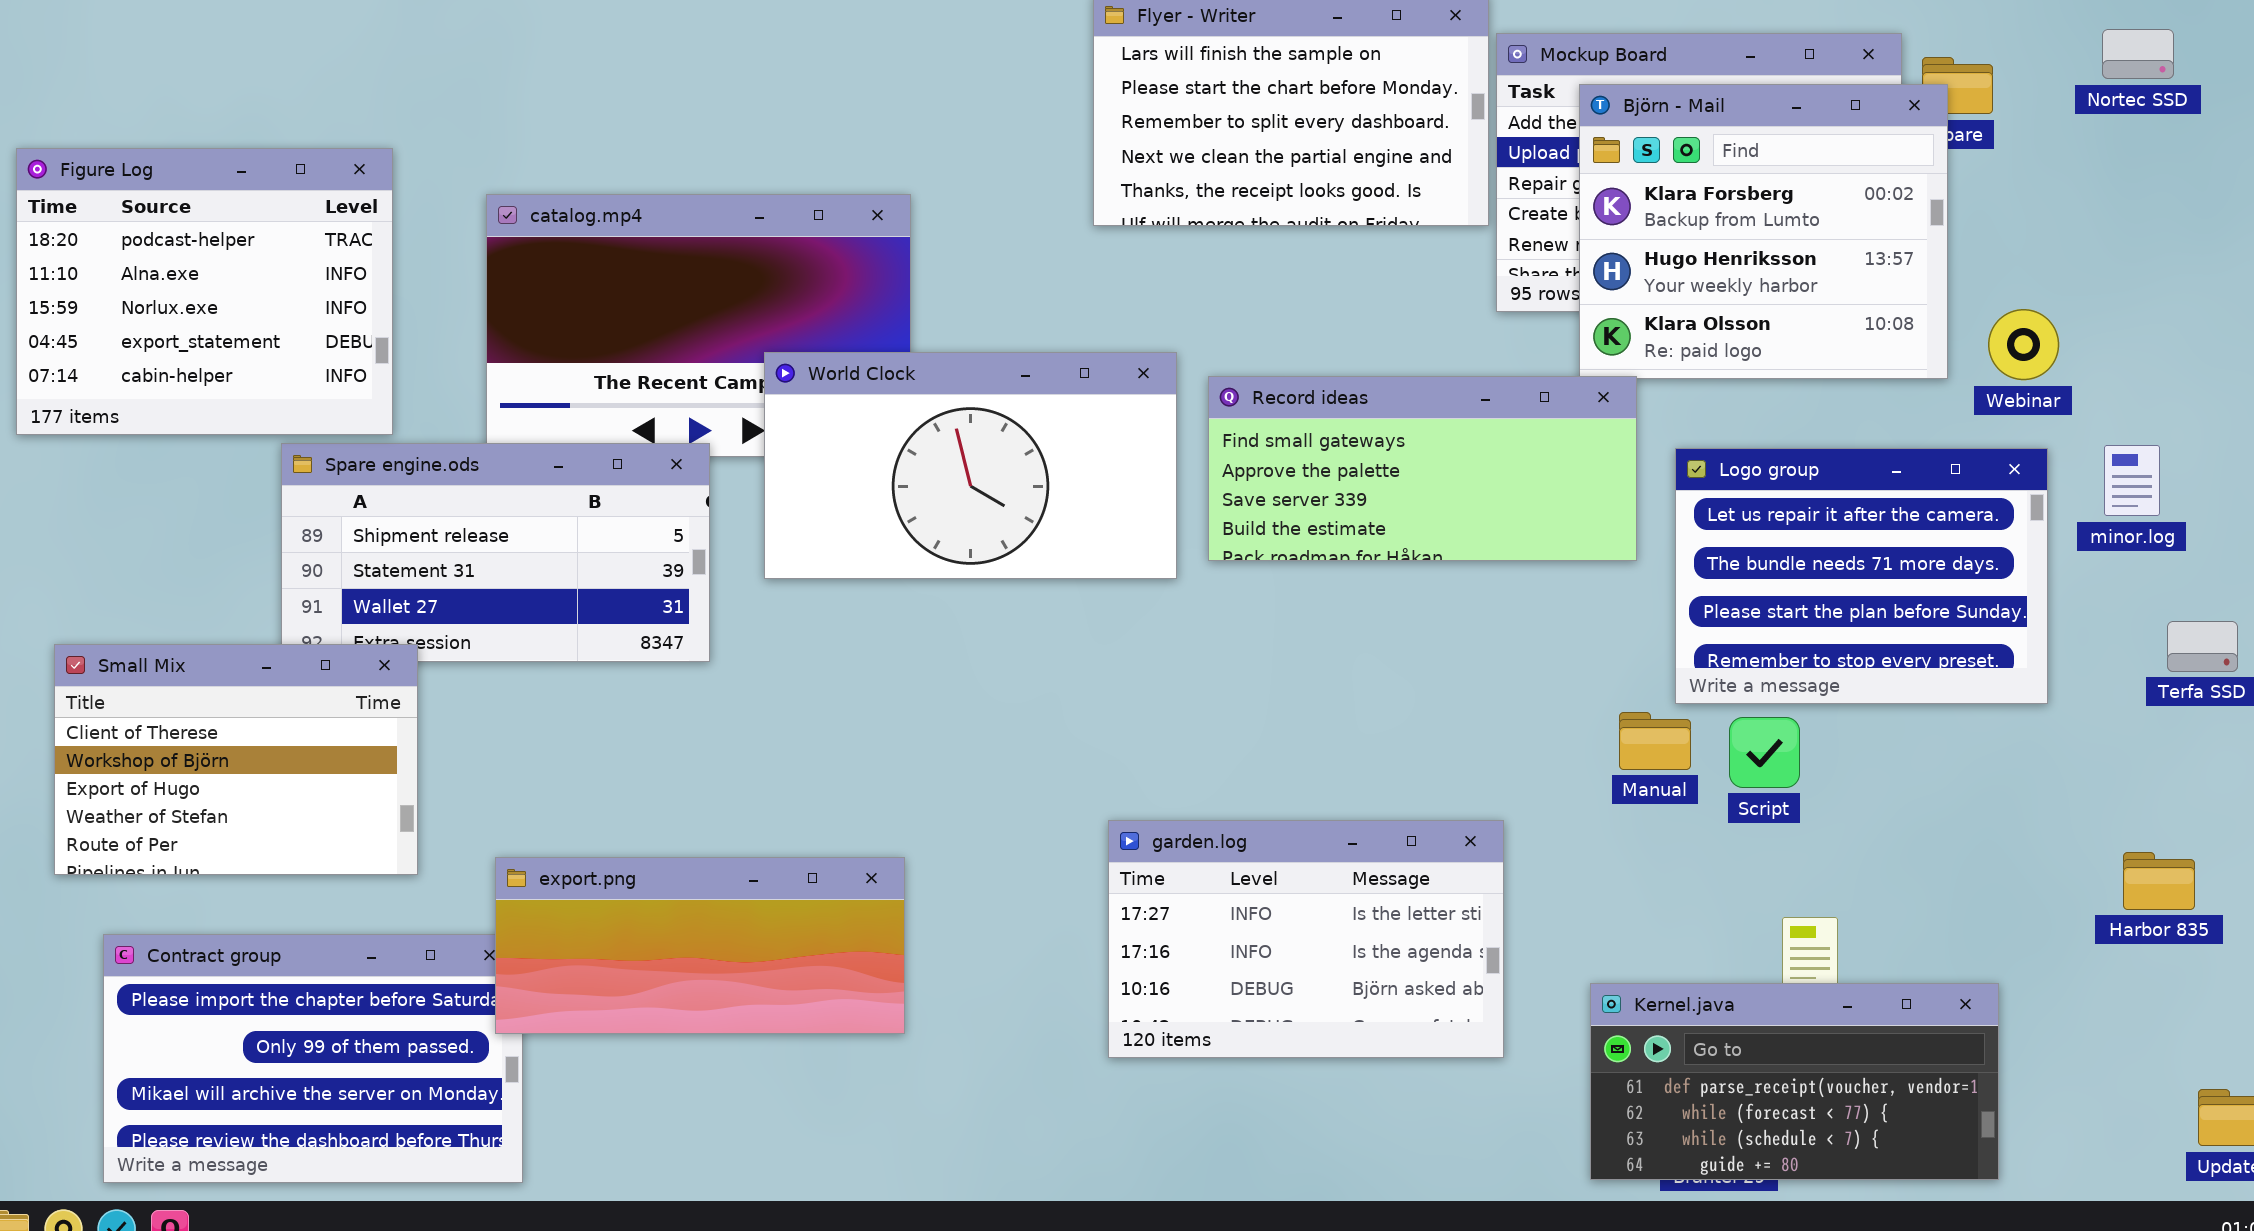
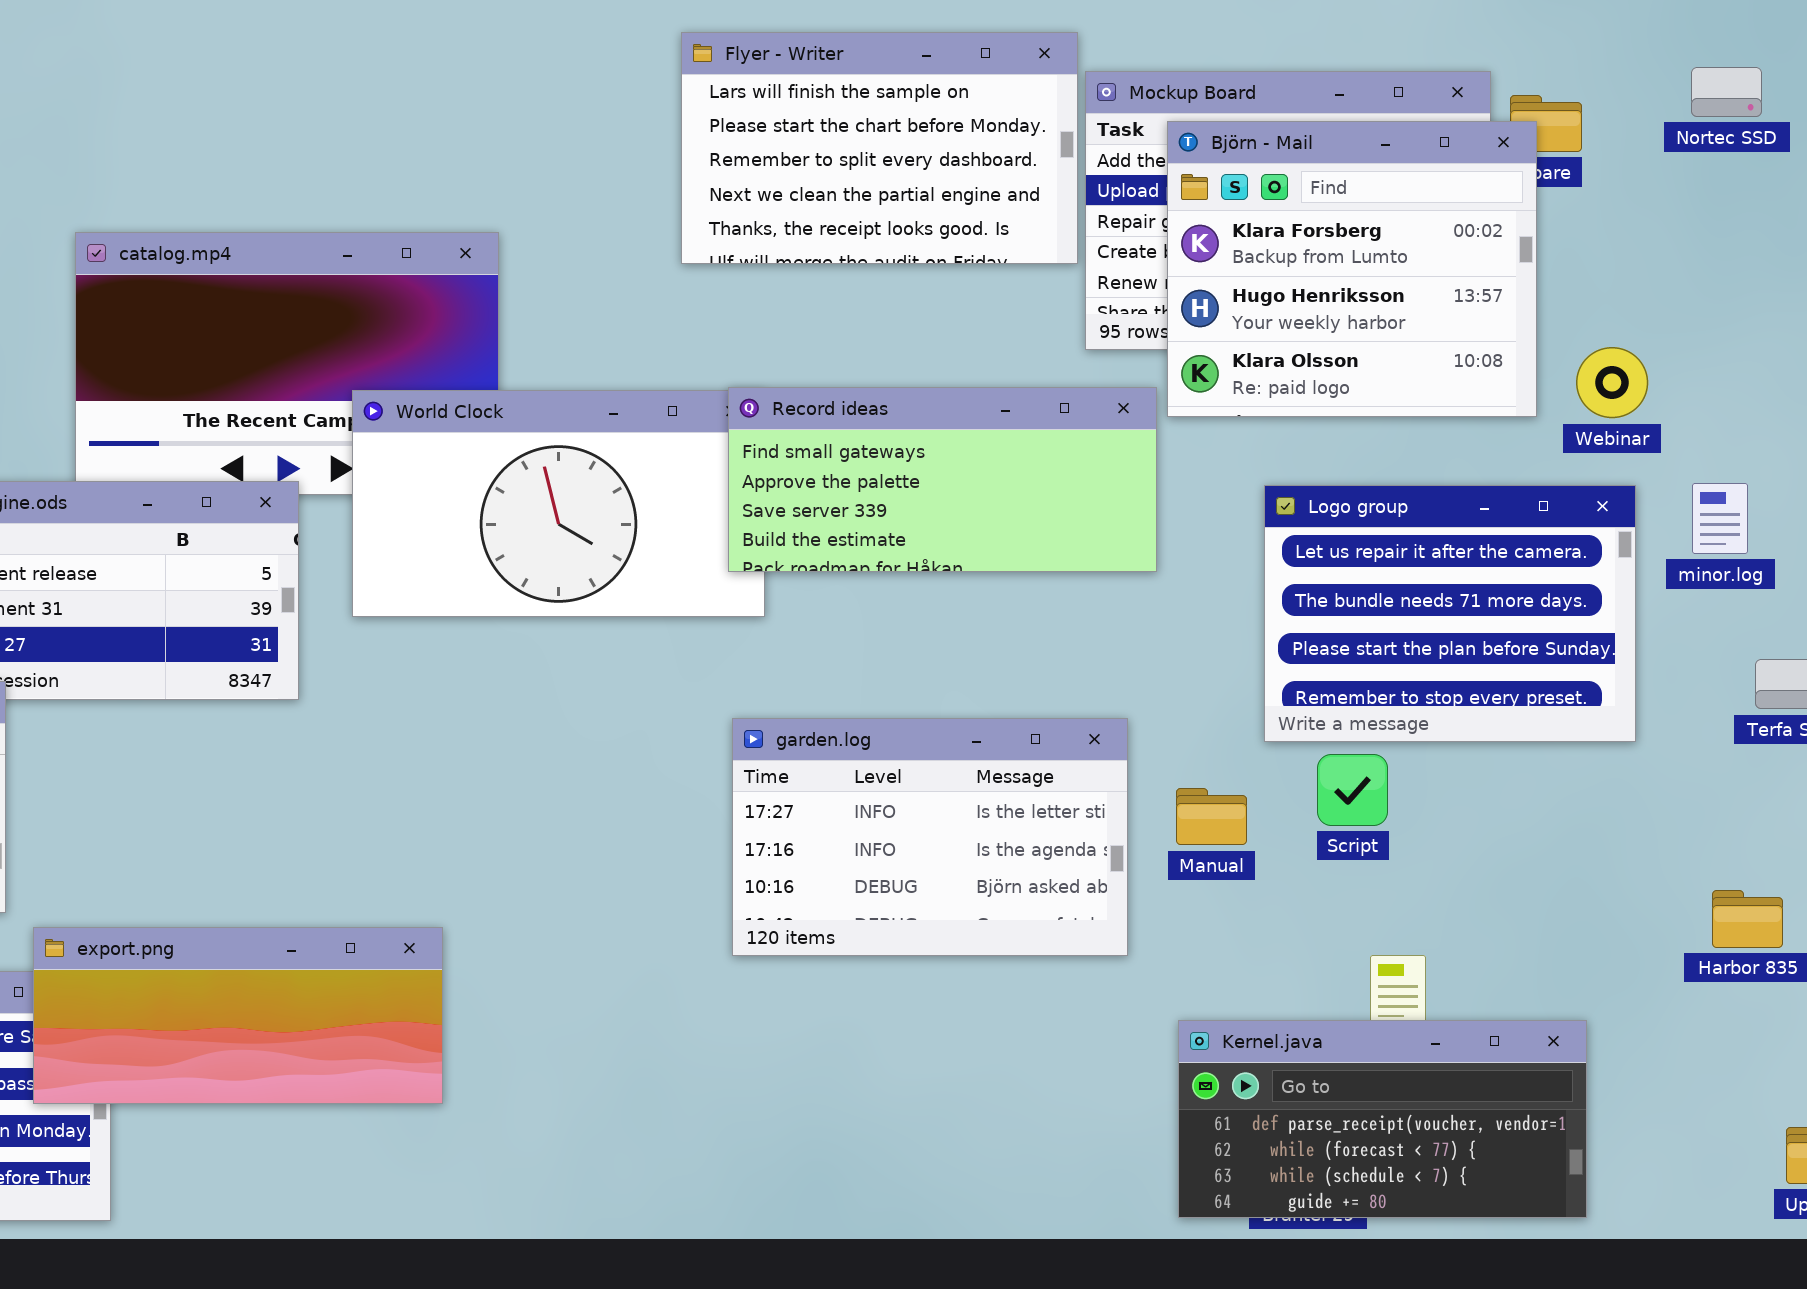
Record ideas: [1208,376,1637,561] -> [728,387,1157,572], moved
Manual: [1619,712,1691,770] -> [1176,788,1247,845], moved
garden.log: [1108,820,1504,1058] -> [732,718,1128,956], moved
export.png: [495,857,905,1034] -> [33,927,443,1104], moved

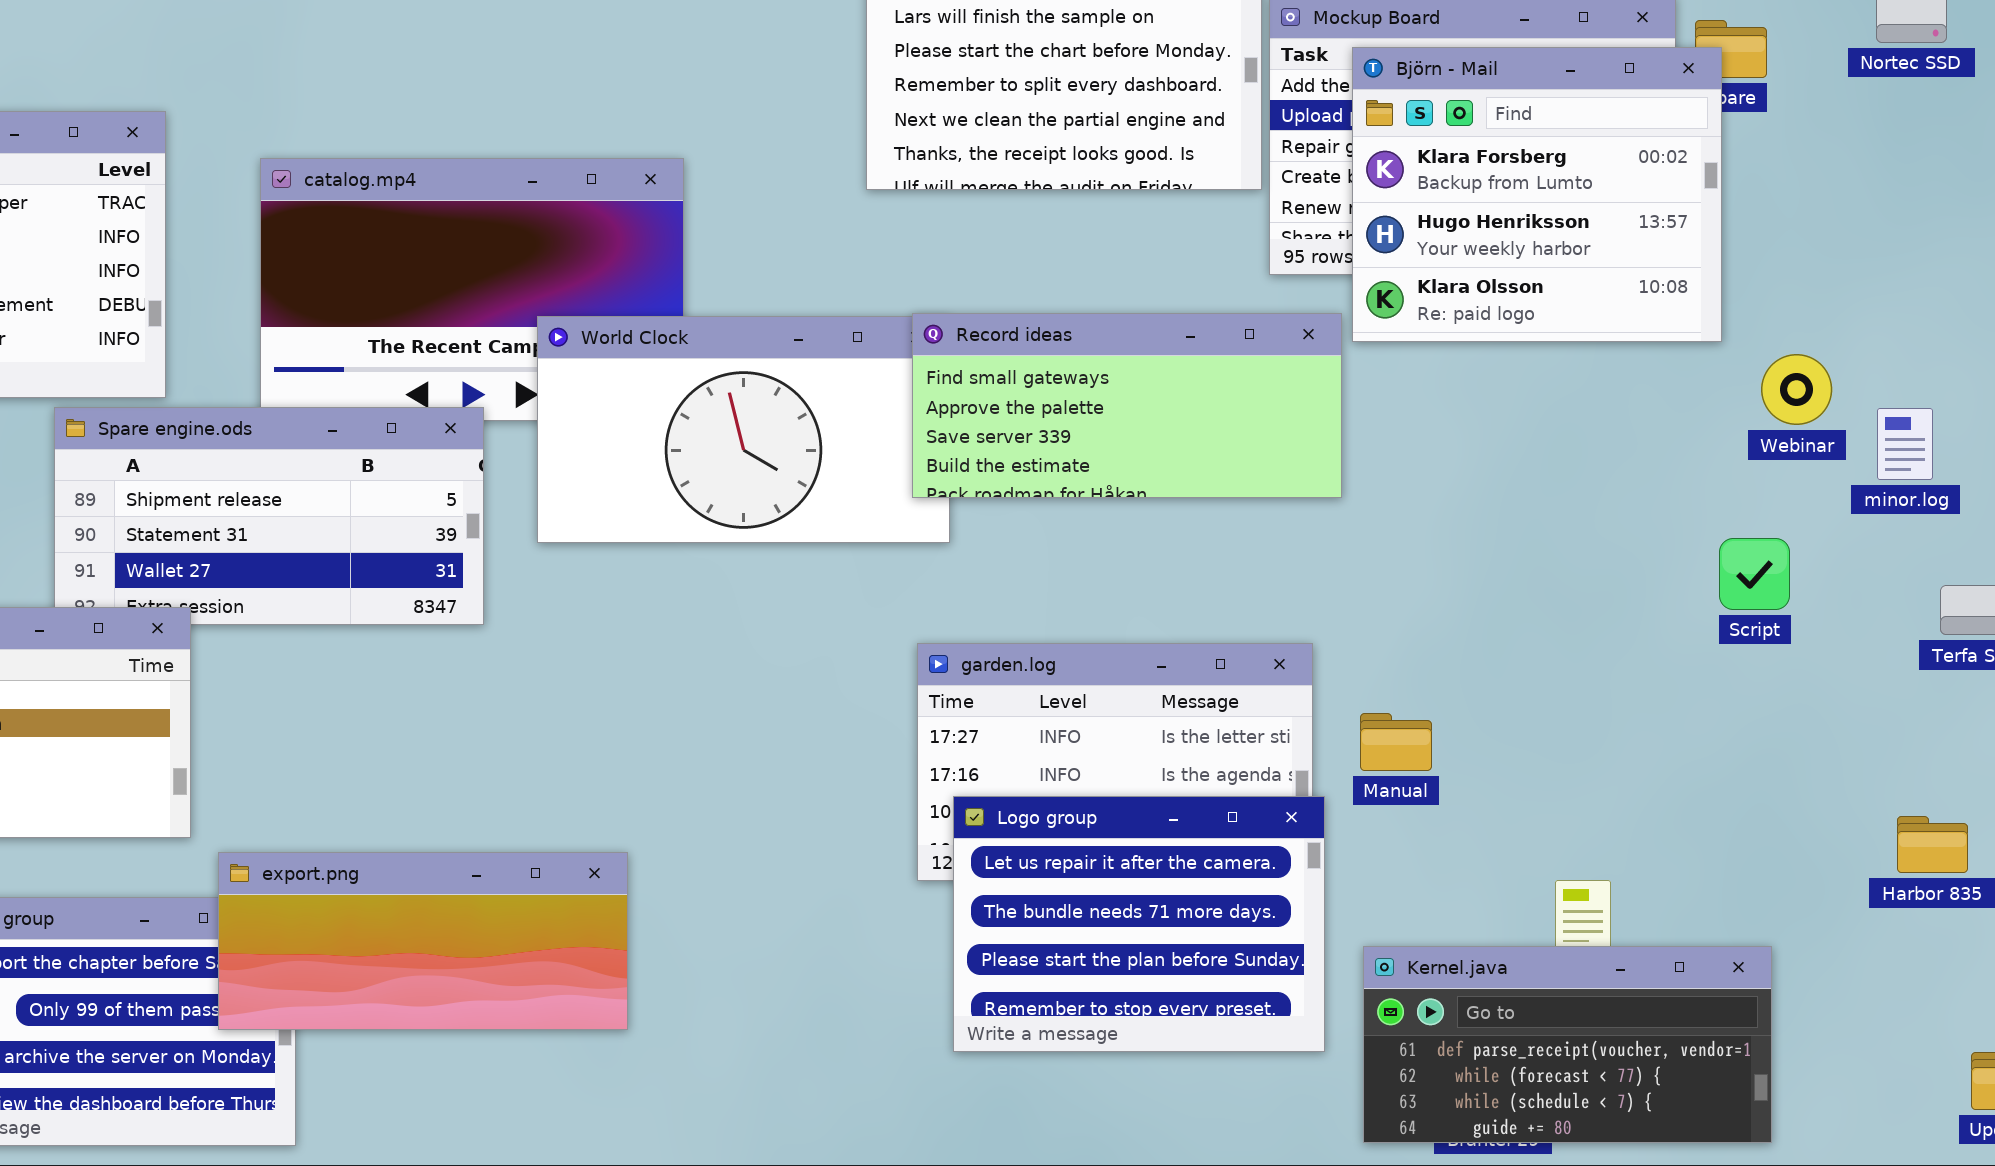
Webinar: [1576,347,1648,418] -> [1761,354,1832,425], moved
Logo group: [1264,485,1636,742] -> [953,796,1325,1052], moved
Script: [1317,754,1388,826] -> [1719,538,1790,610], moved

